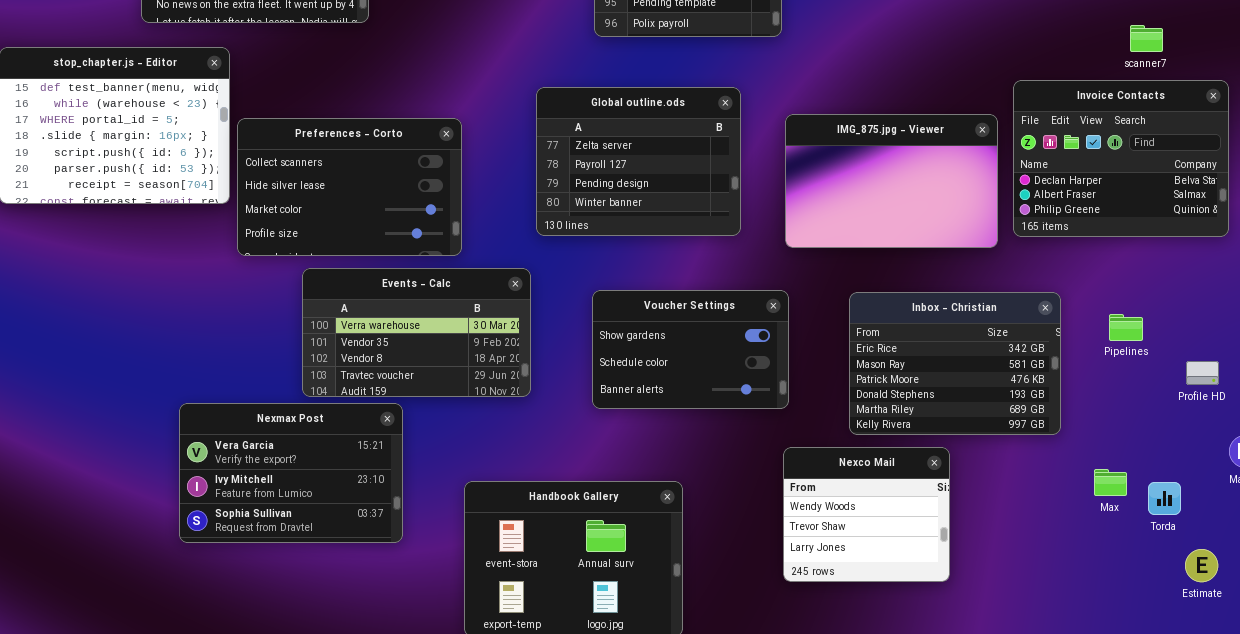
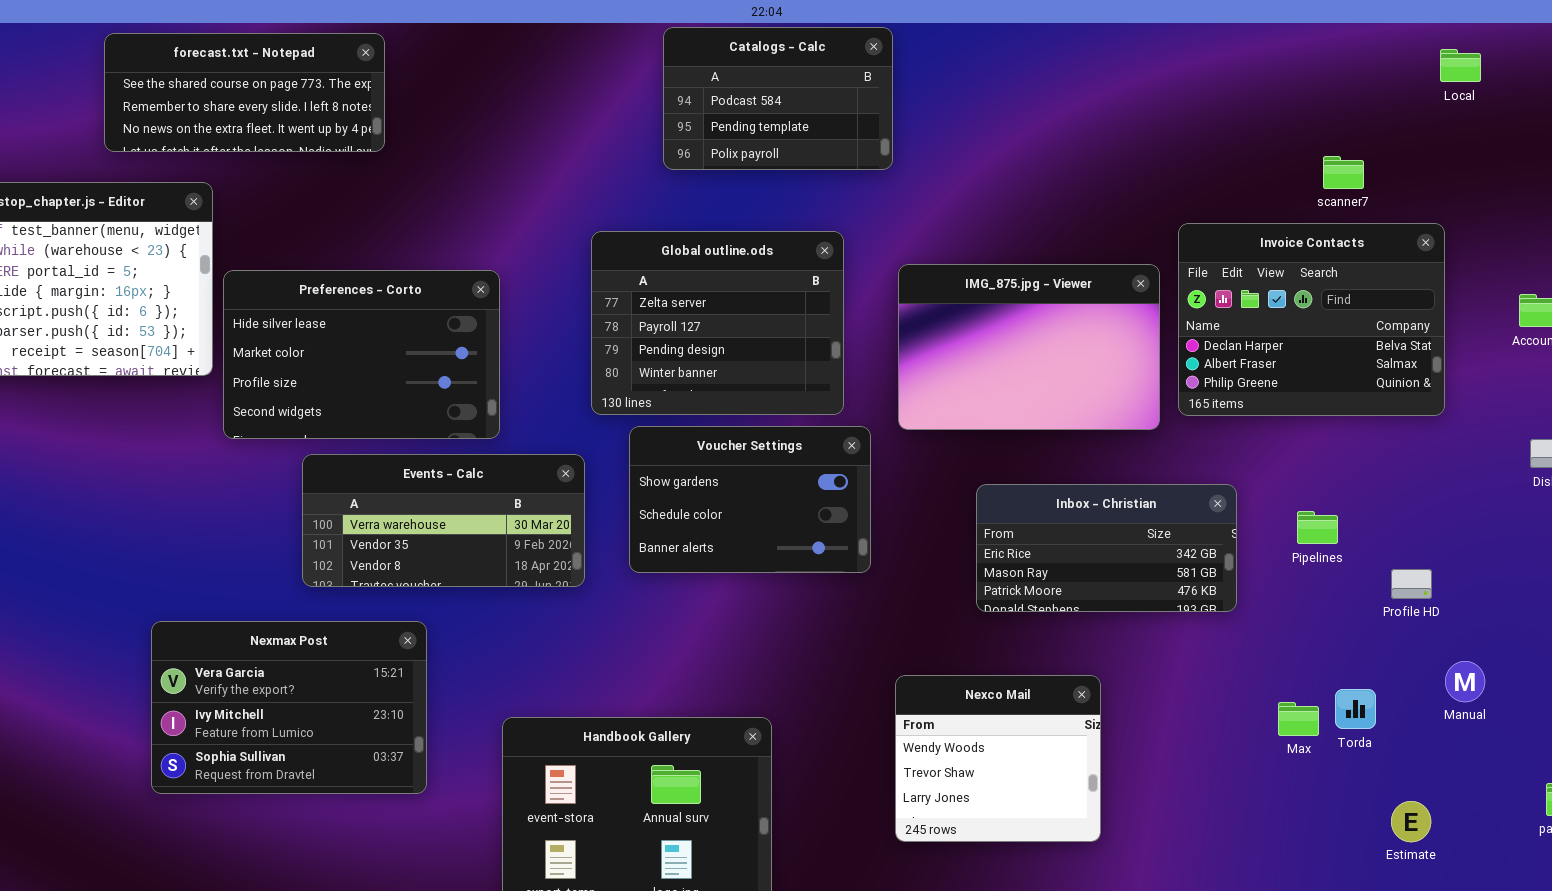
Preferences - Corto: [237,118,462,256] -> [223,270,500,439], scrolled down 1 row
Events - Calc: [302,268,531,397] -> [302,454,585,587], resized
Voucher Settings: [592,290,789,409] -> [629,426,871,573], moved
Inbox - Christian: [849,292,1061,435] -> [976,484,1237,612], resized
Torda: [1148,482,1181,515] -> [1335,689,1376,729], moved

